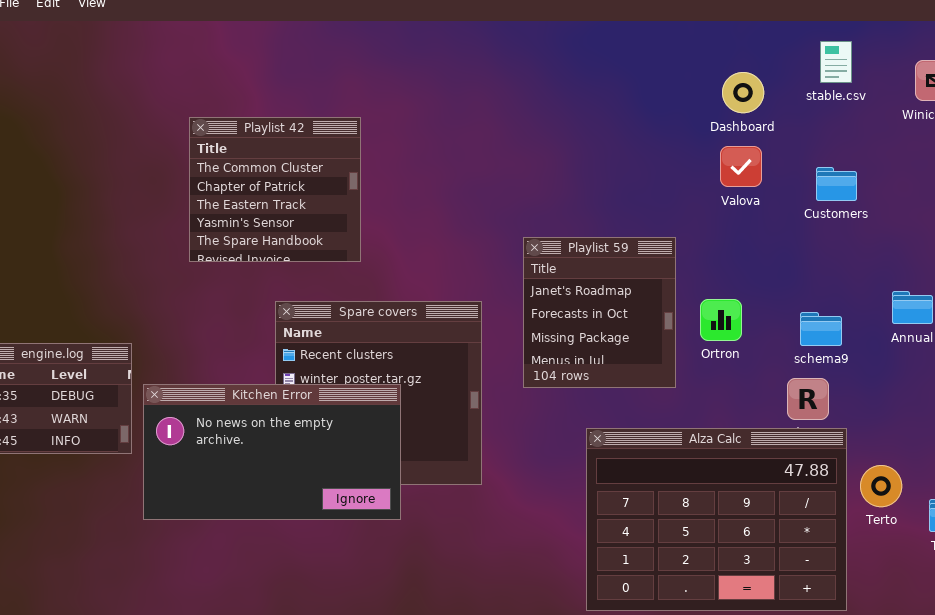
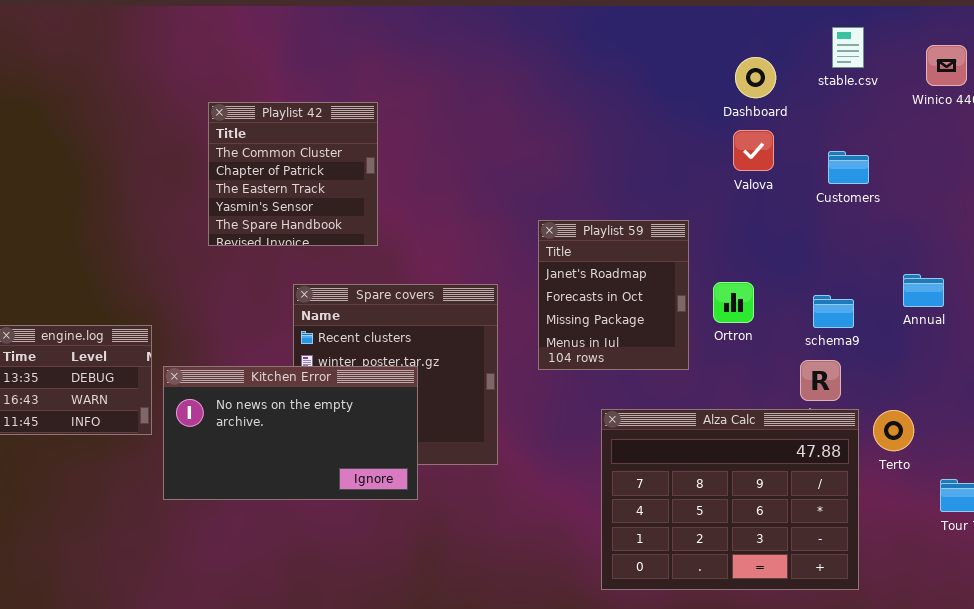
Terto: [860,465,902,507] -> [873,410,914,451], moved

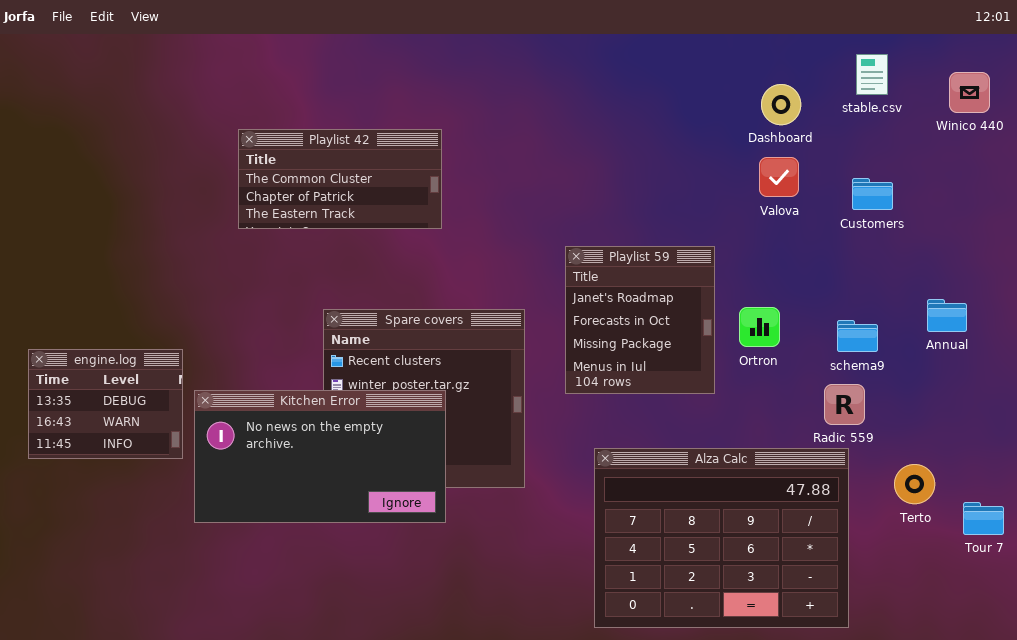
Playlist 42: [208,102,378,246] -> [238,129,442,229], resized
Alza Calc: [601,409,859,590] -> [594,448,849,628], moved
Terto: [873,410,914,451] -> [894,464,935,504], moved

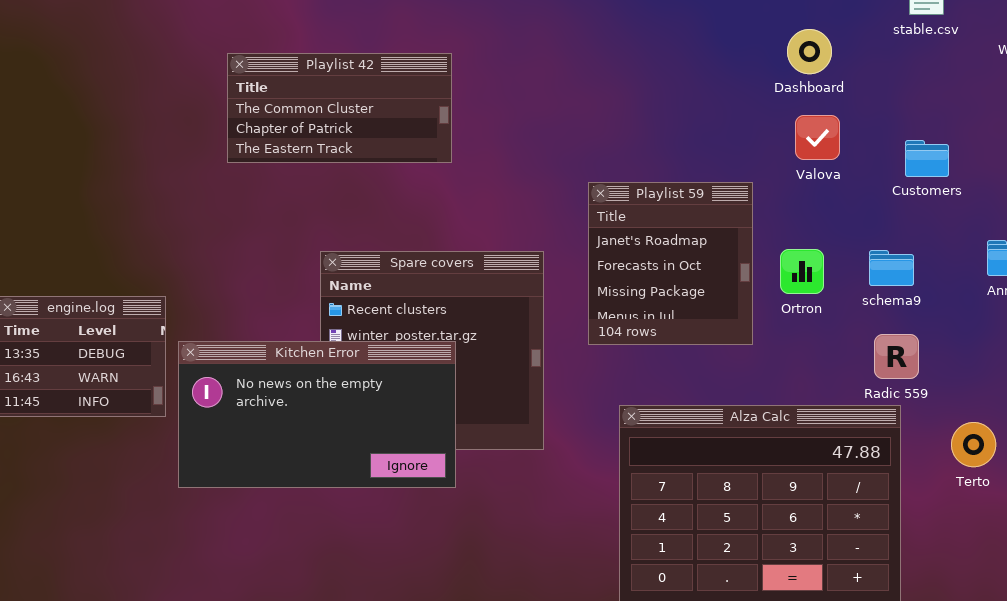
Dashboard: [761,84,801,125] -> [787,29,832,74], moved
Valova: [759,157,799,197] -> [795,115,840,160], moved
Customers: [852,178,893,210] -> [905,140,949,177], moved
schema9: [837,320,878,352] -> [869,250,914,286], moved

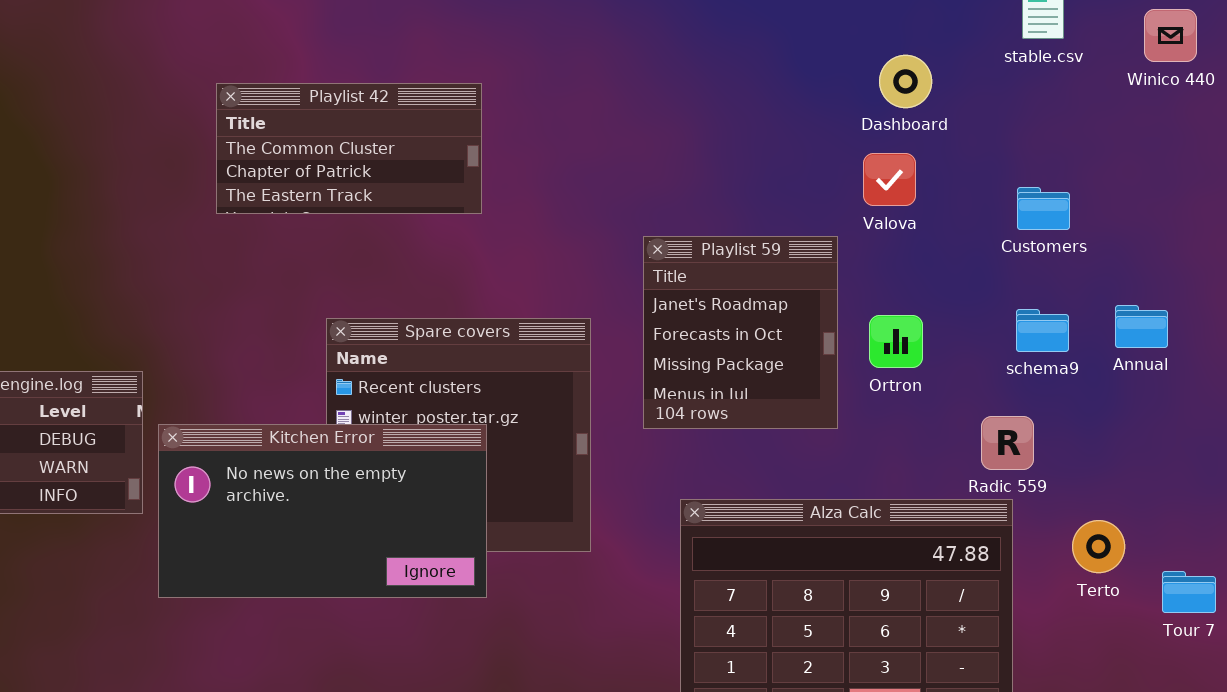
Valova: [795,115,840,160] -> [863,153,916,206], moved
schema9: [869,250,914,286] -> [1016,309,1069,352], moved

